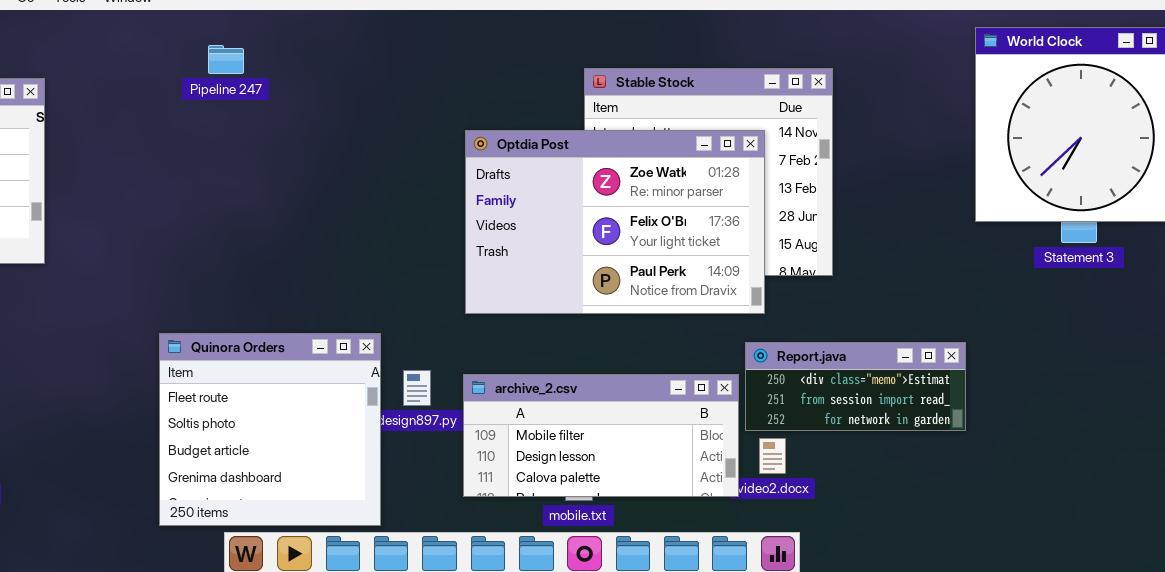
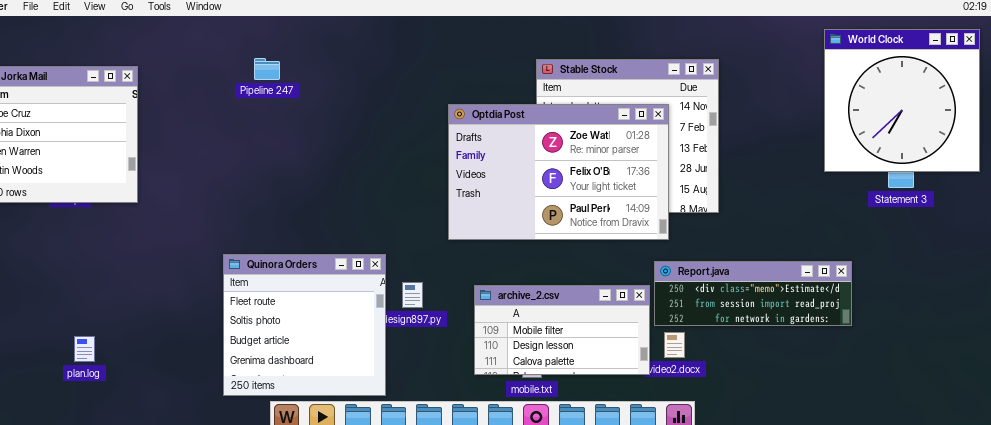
Pipeline 247: [208,45,244,74] -> [254,58,280,80], moved
Report.java: [745,342,966,431] -> [654,261,852,326], resized
archive_2.csv: [463,374,739,497] -> [474,285,650,375], resized

